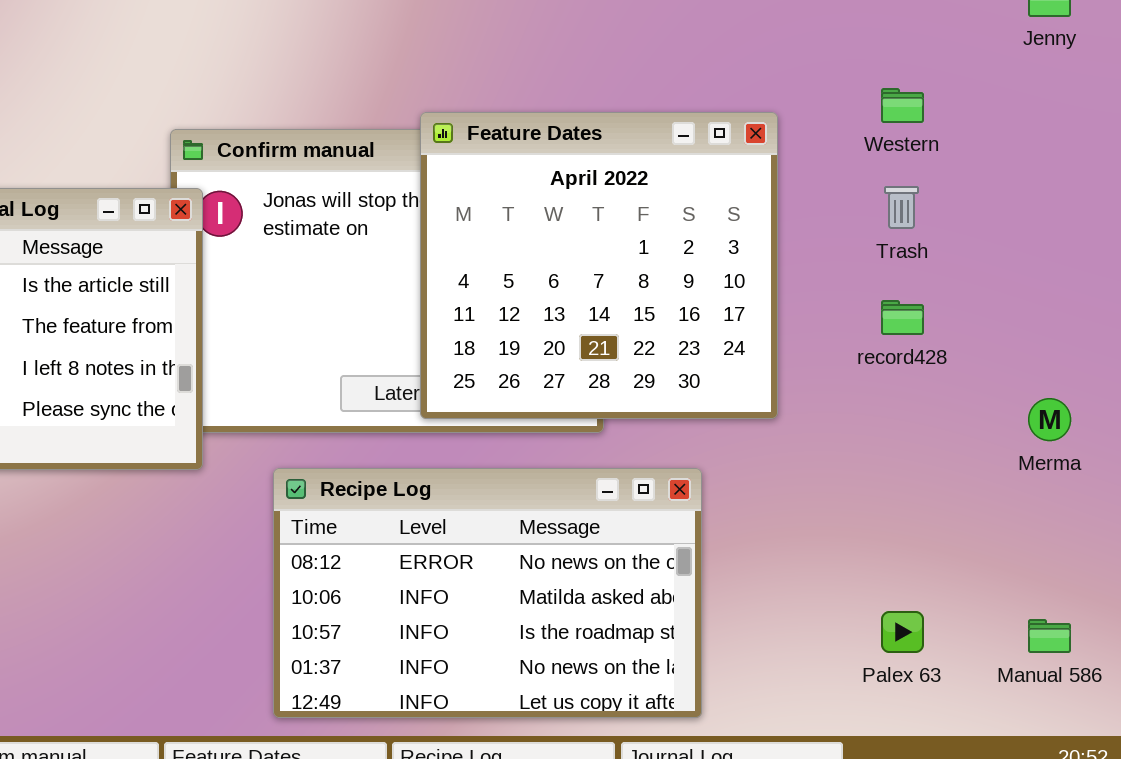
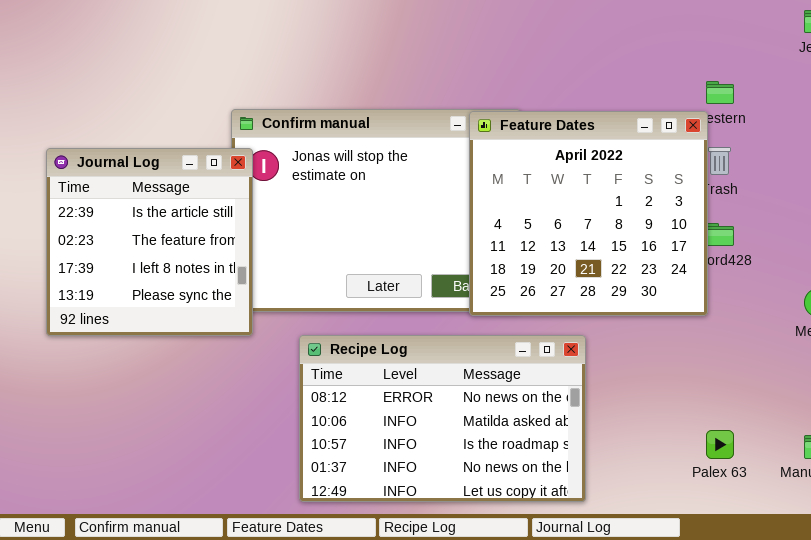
Feature Dates: [420,112,778,419] -> [469,111,708,316], moved

